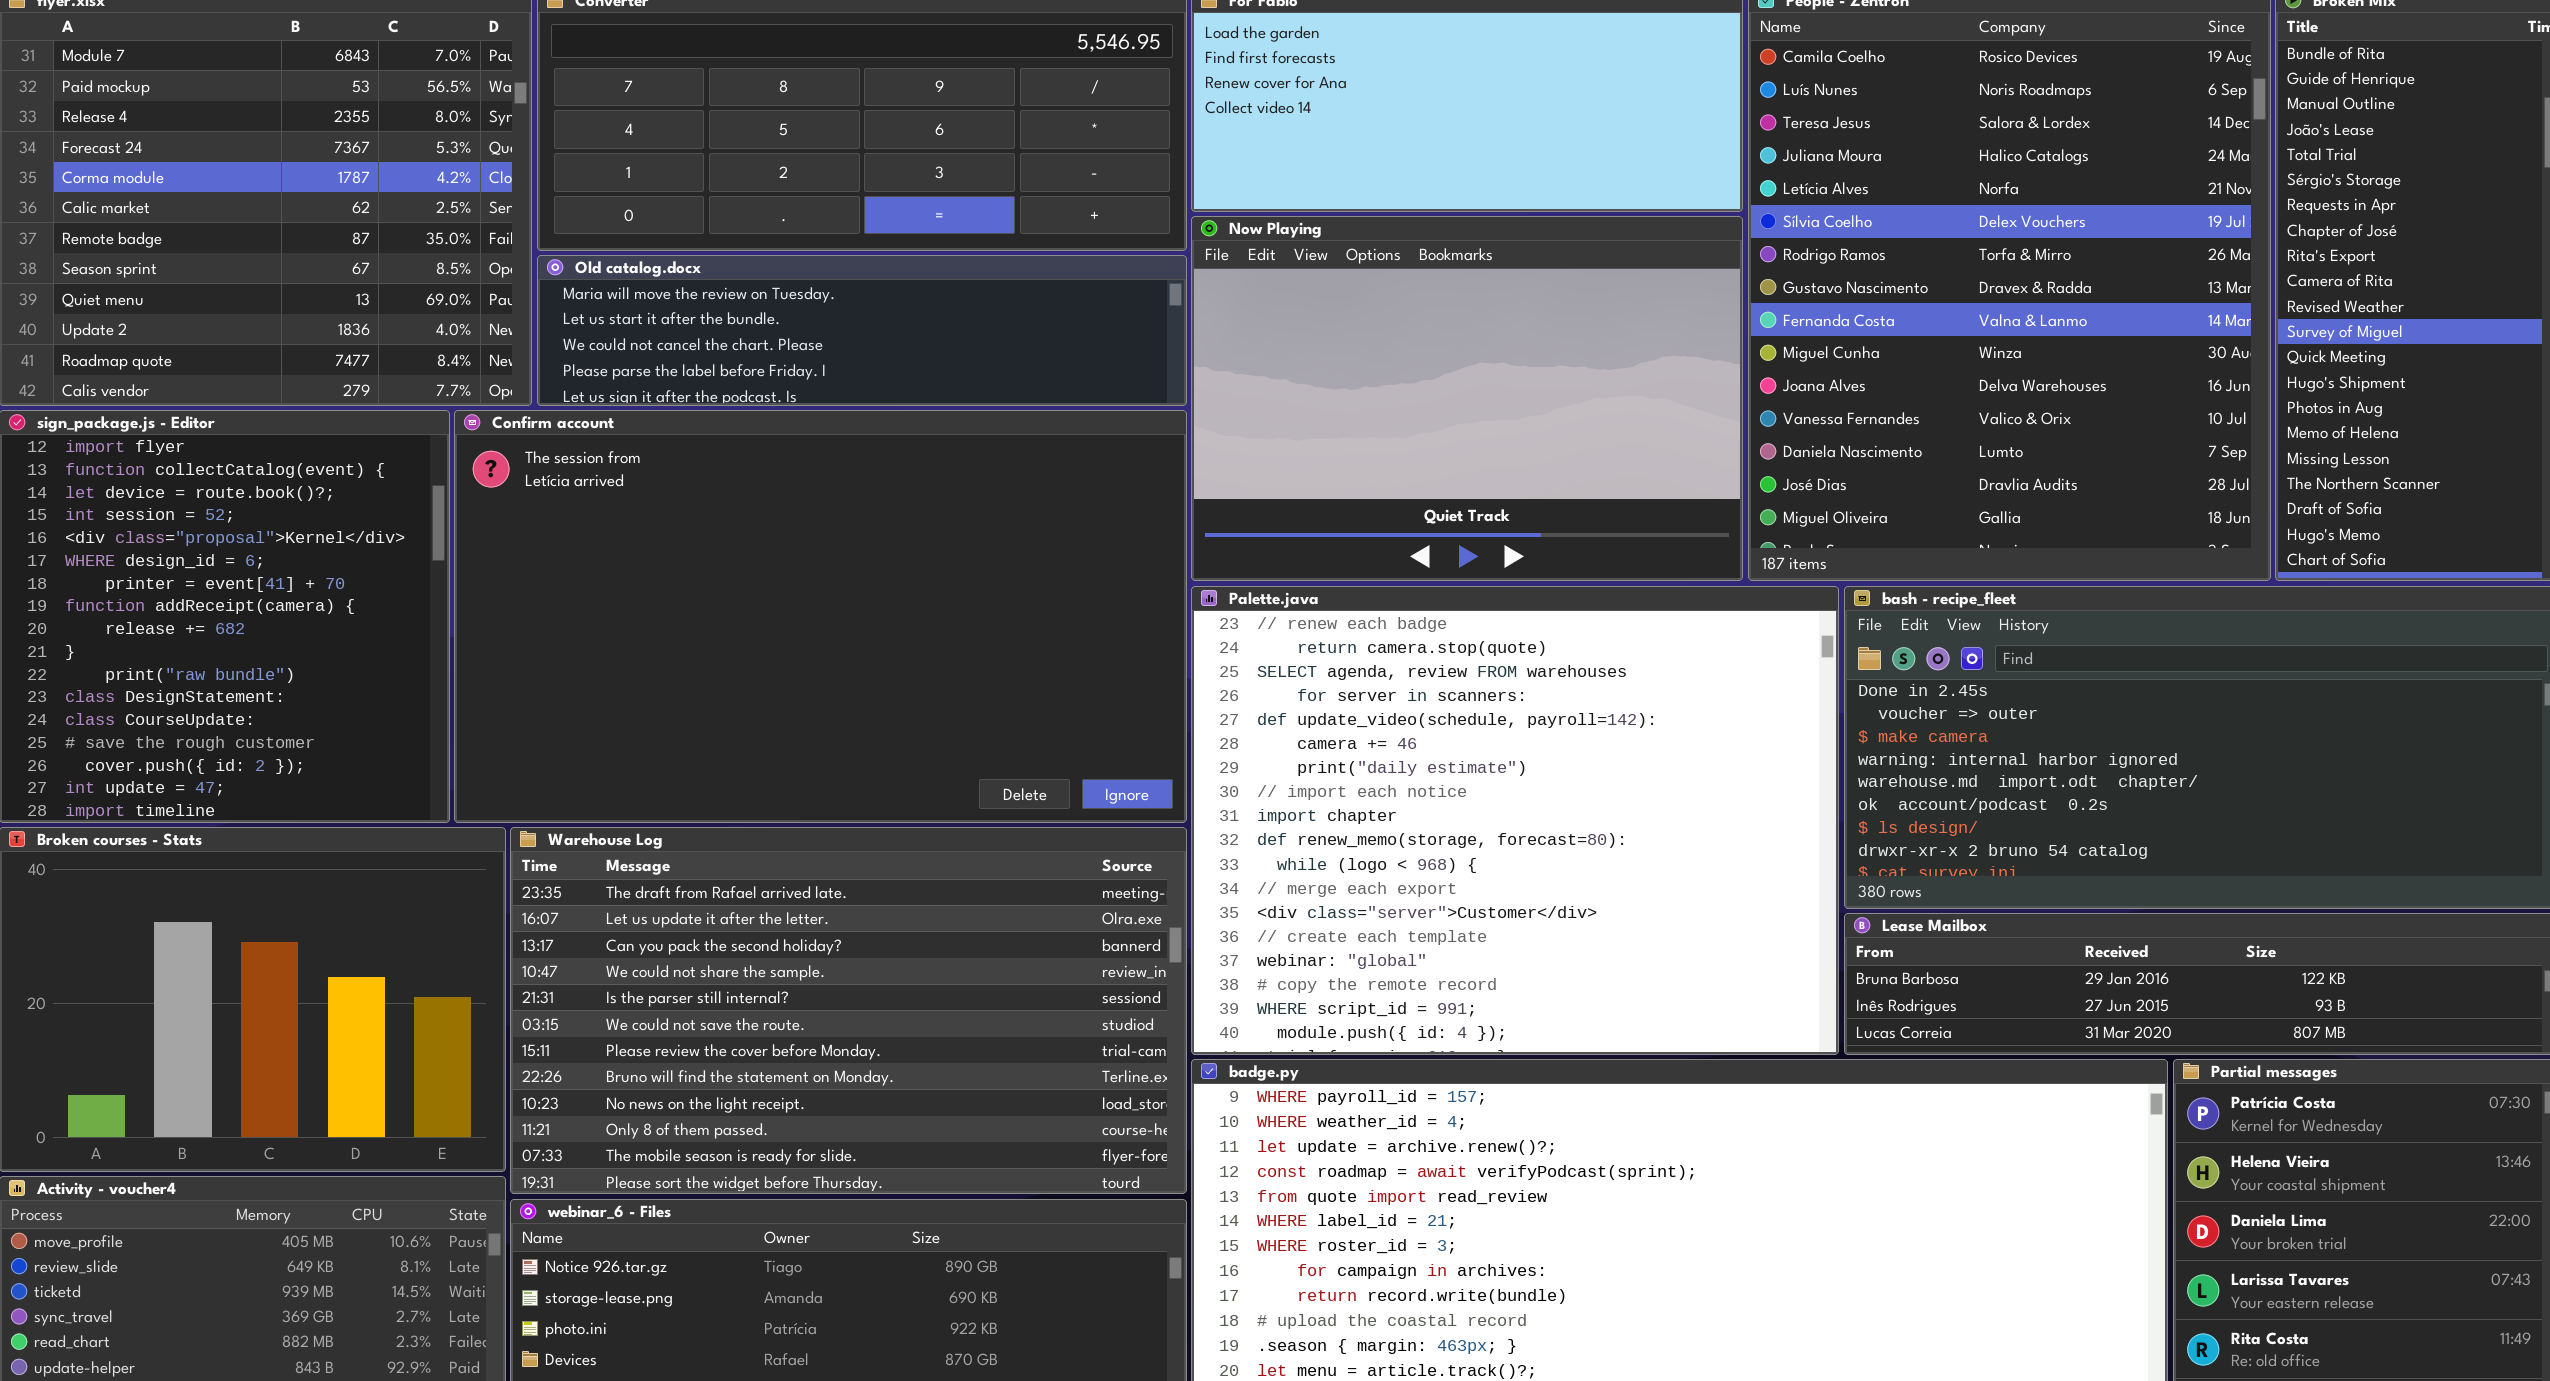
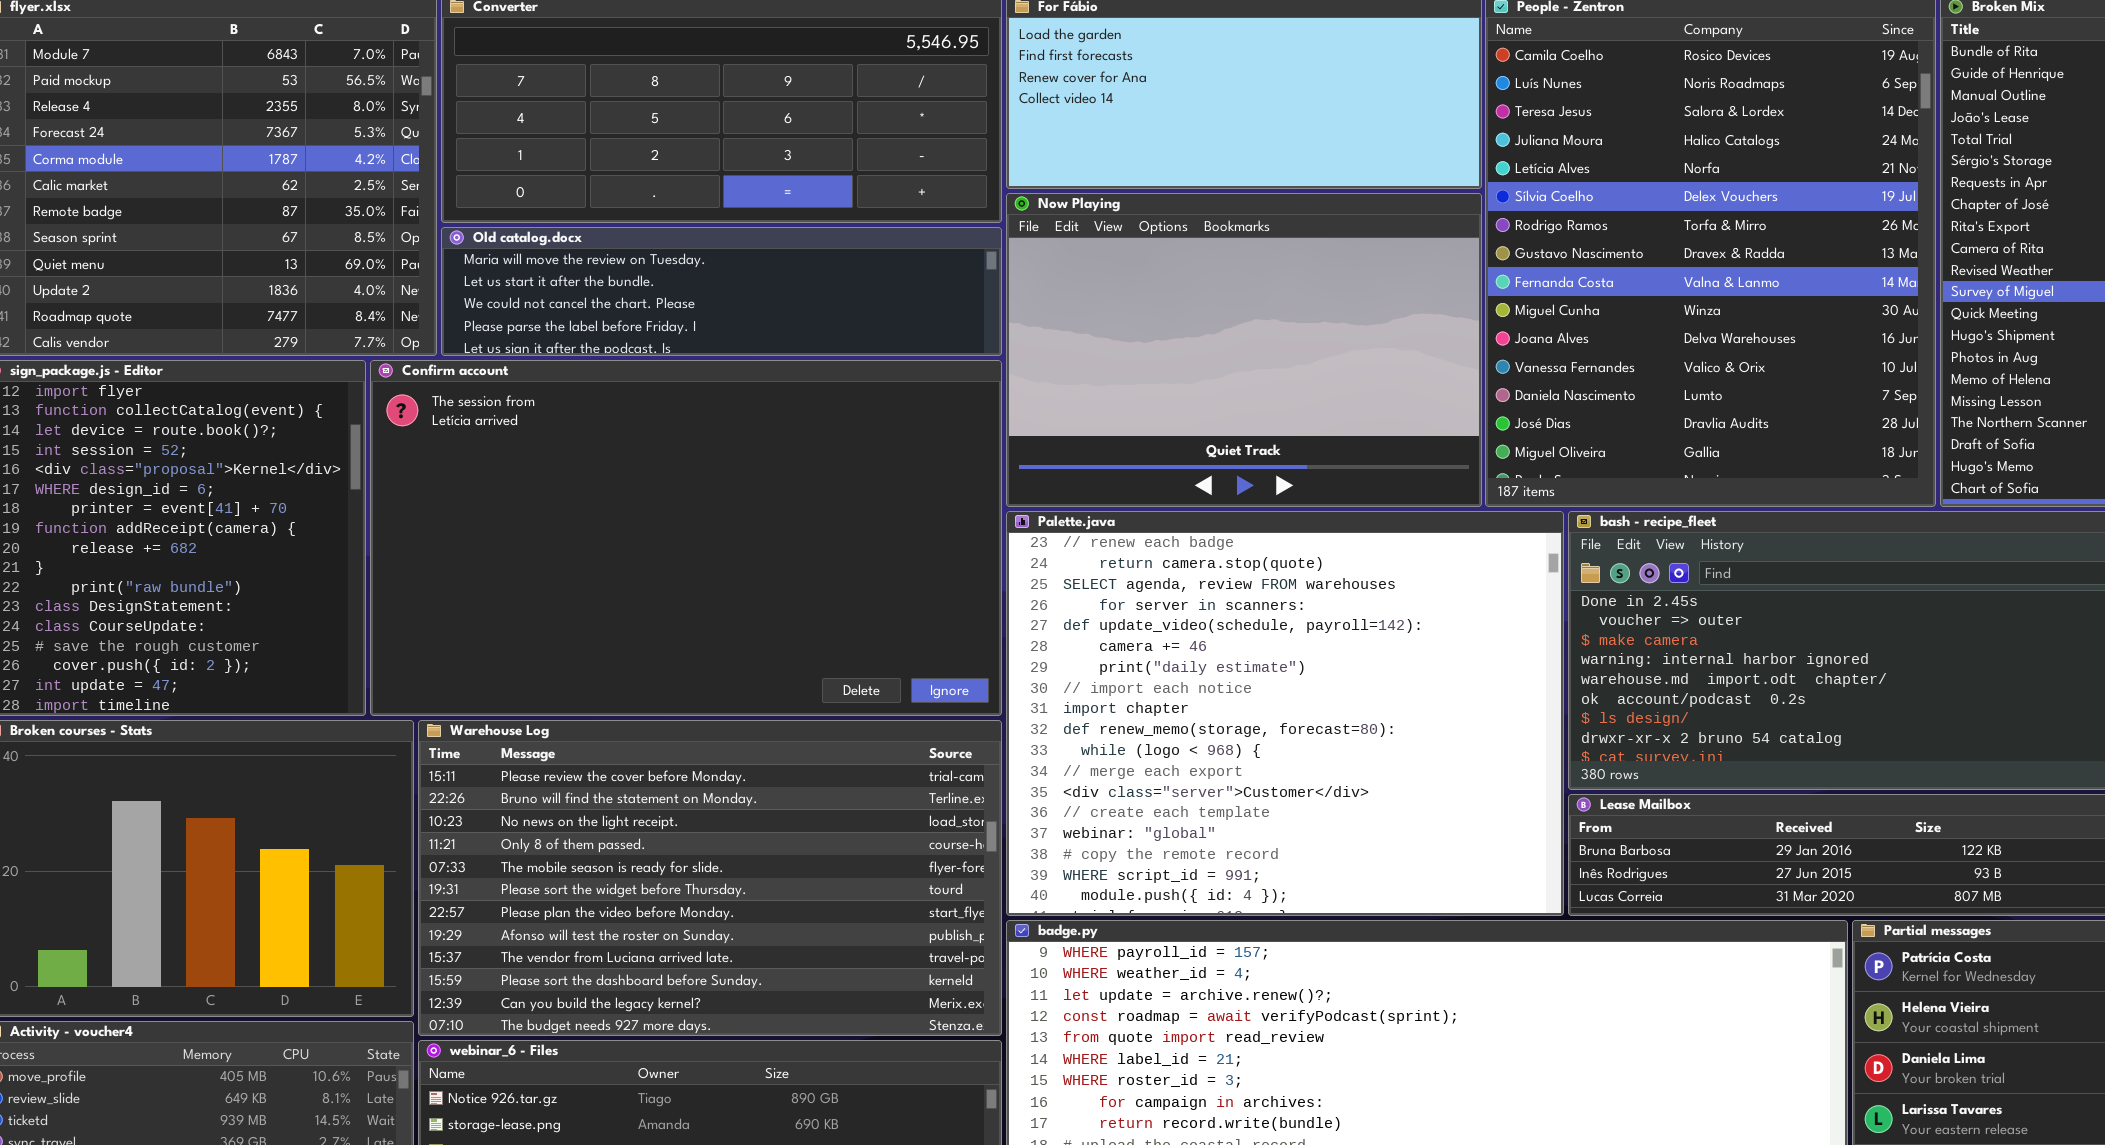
Warehouse Log: [510,827,1187,1194] -> [418,720,1002,1036], scrolled down 6 rows

